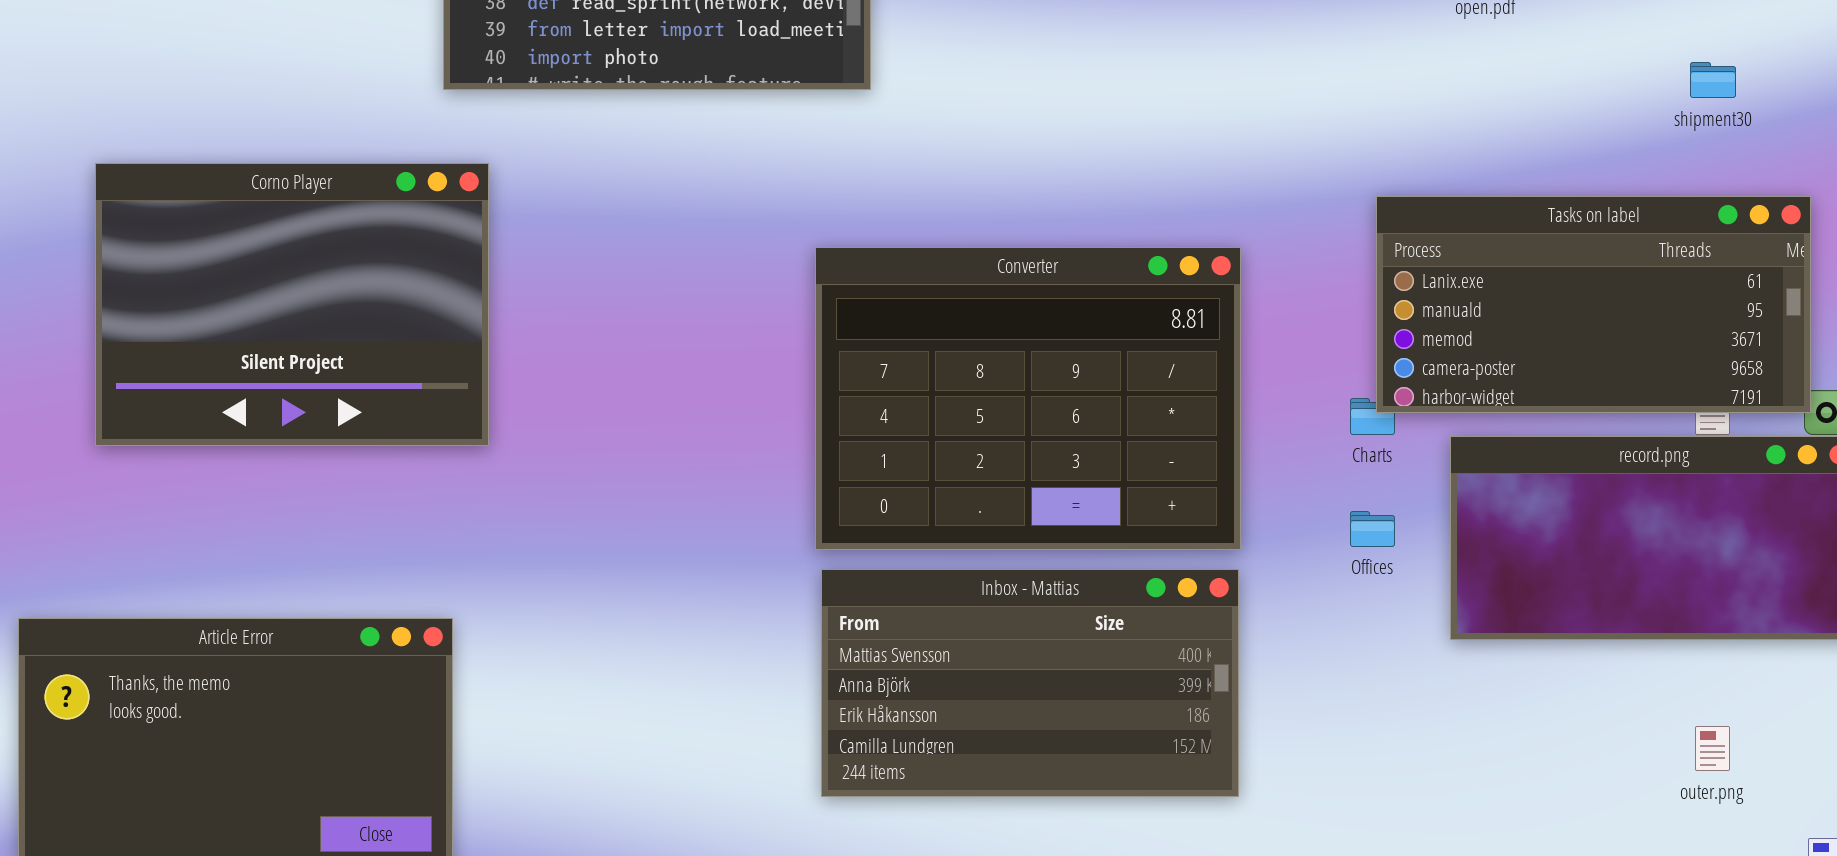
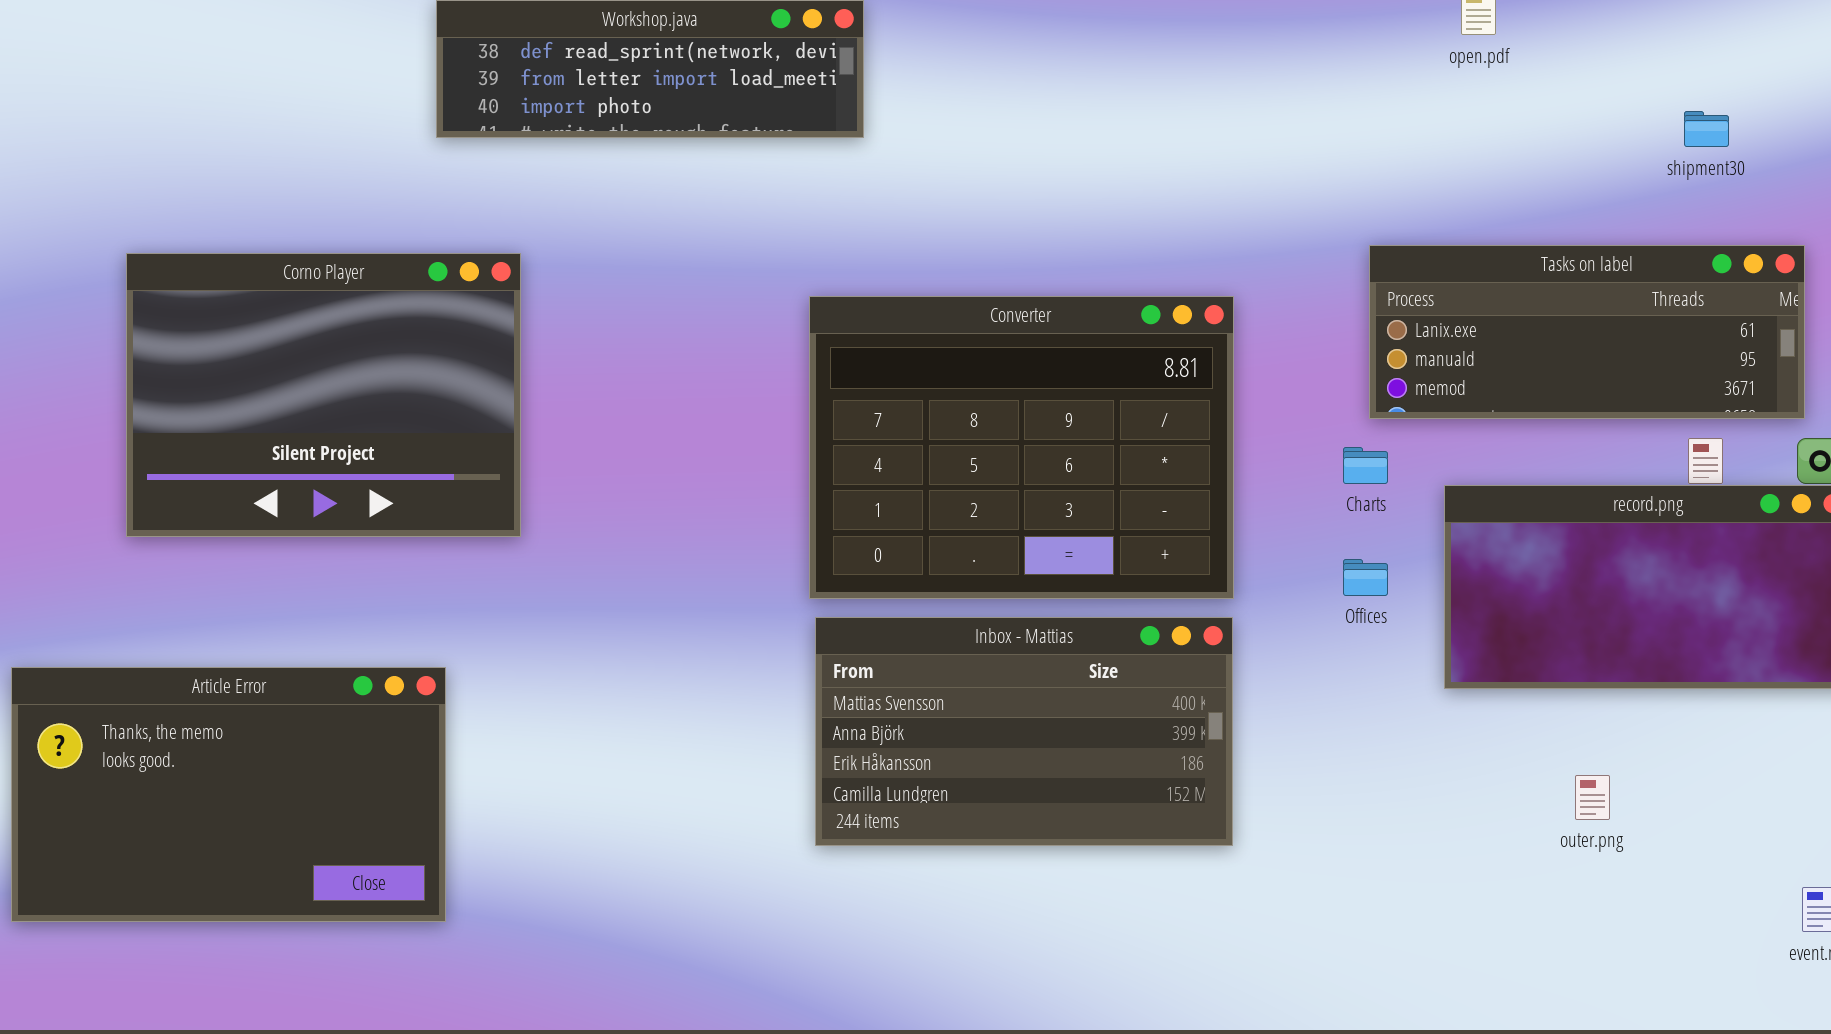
Corno Player: [95,163,489,446] -> [126,253,521,537], moved
Tasks on label: [1376,196,1811,413] -> [1369,245,1805,419], resized
outer.png: [1695,726,1730,771] -> [1575,775,1610,820], moved

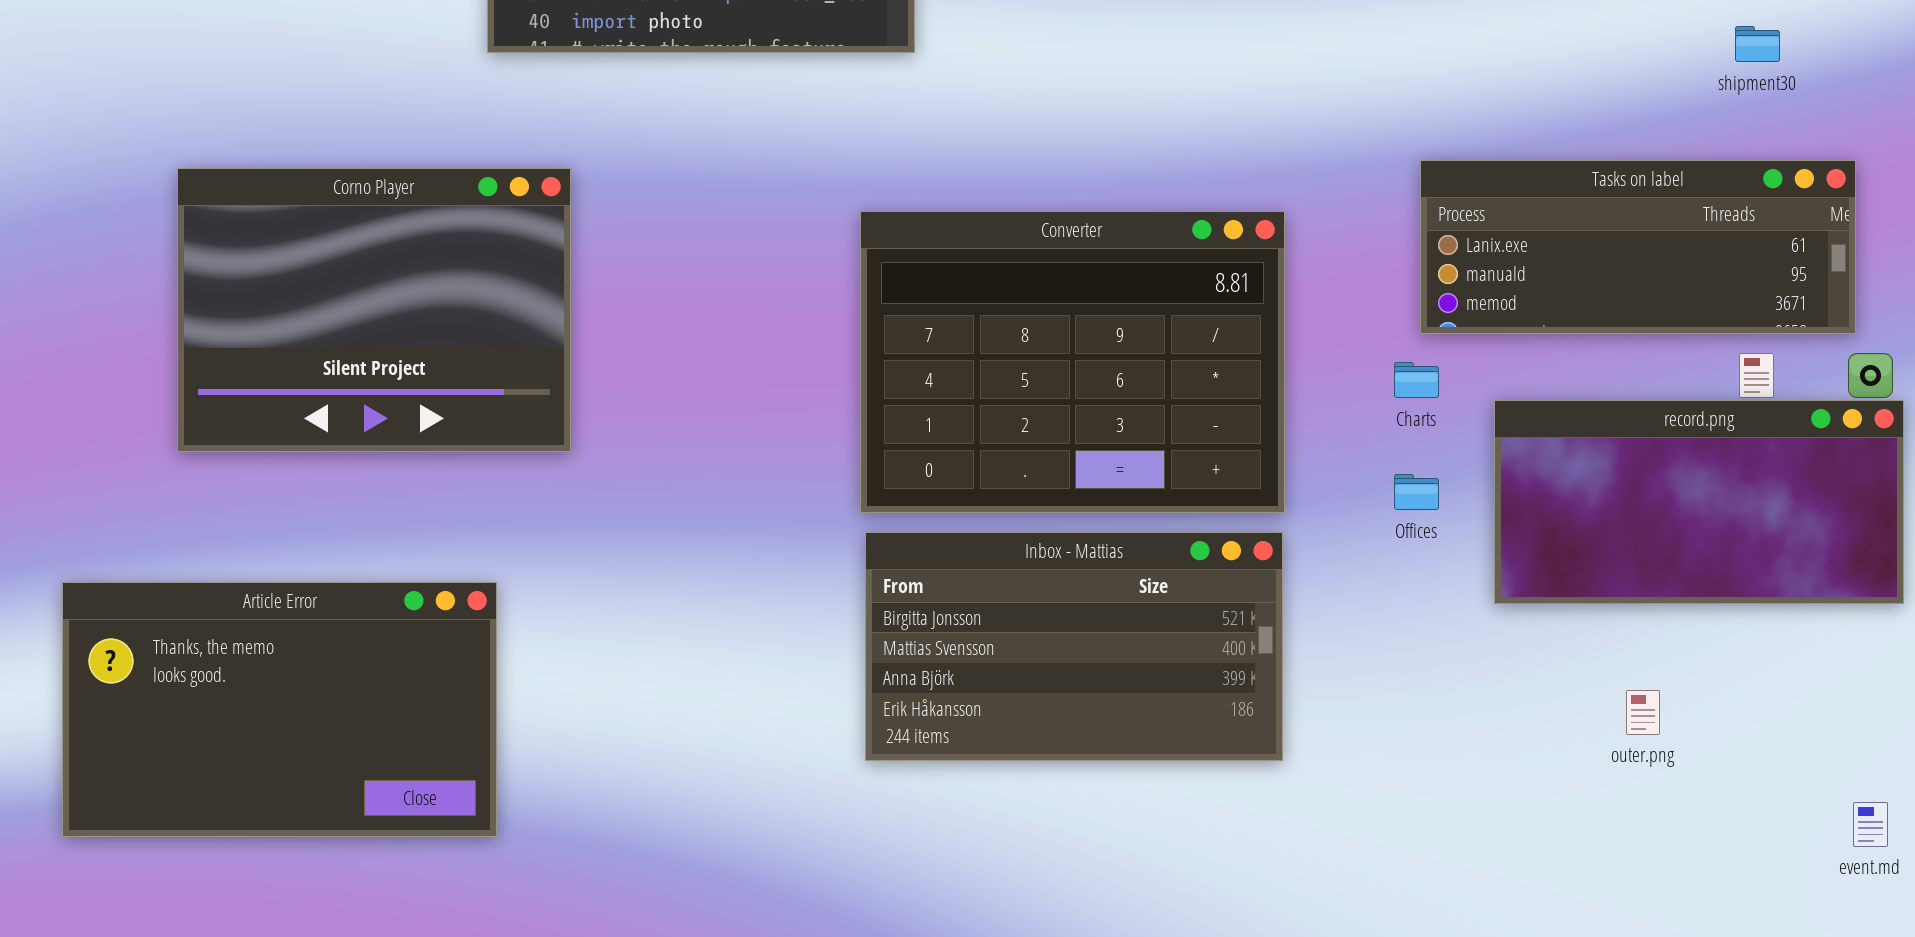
Inbox - Mattias: [815,617,1233,846] -> [865,532,1283,761], scrolled up 1 row

